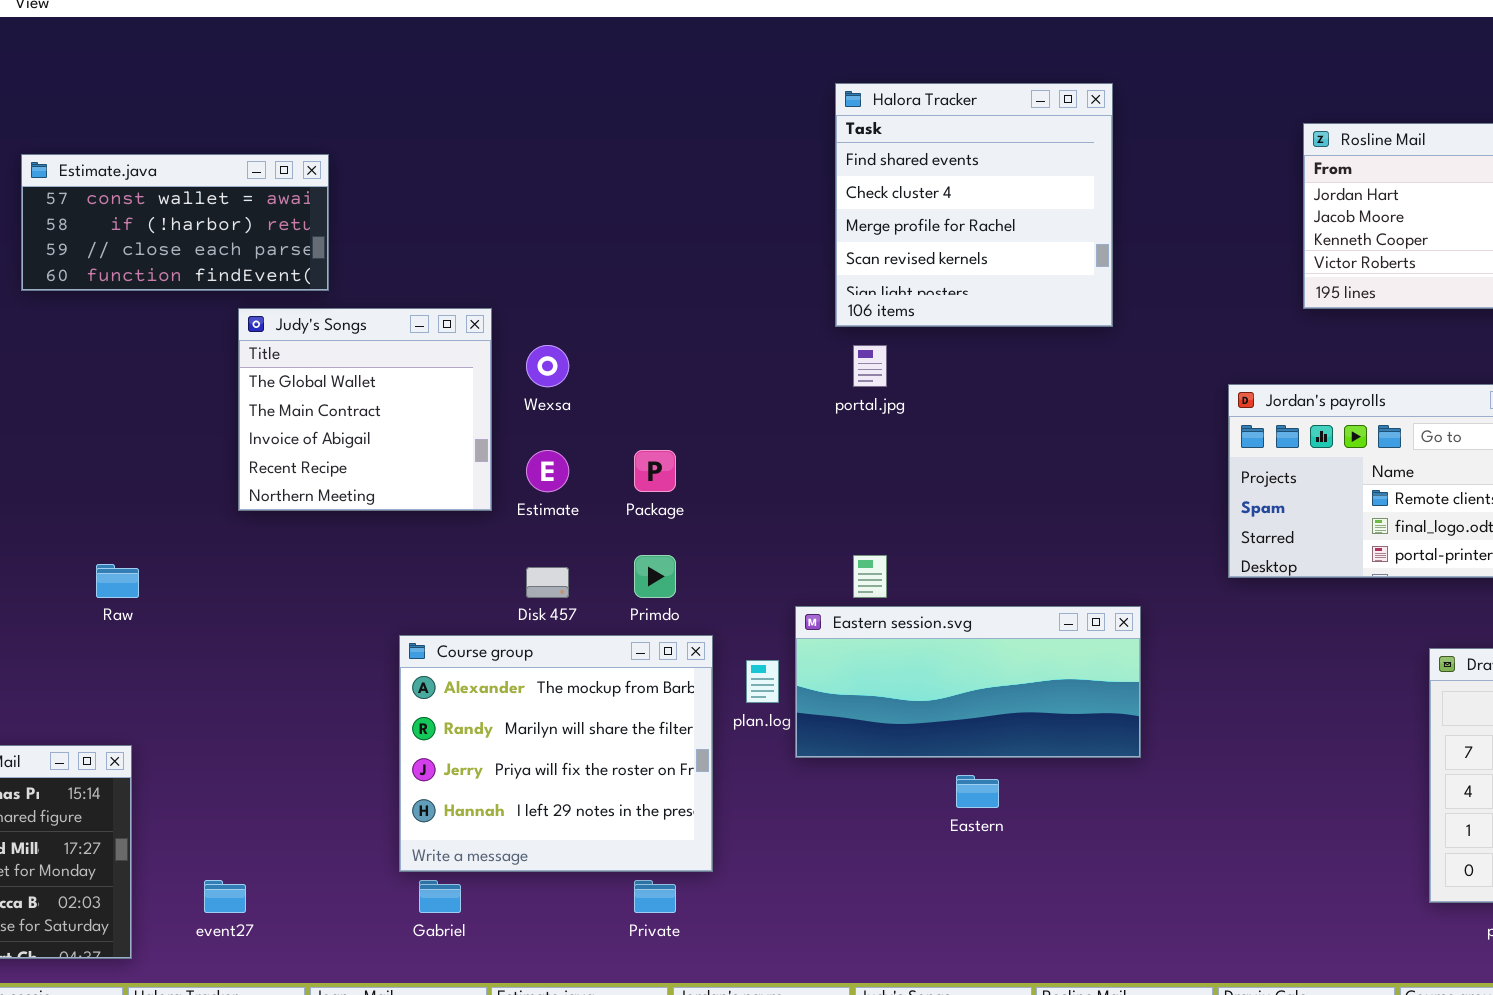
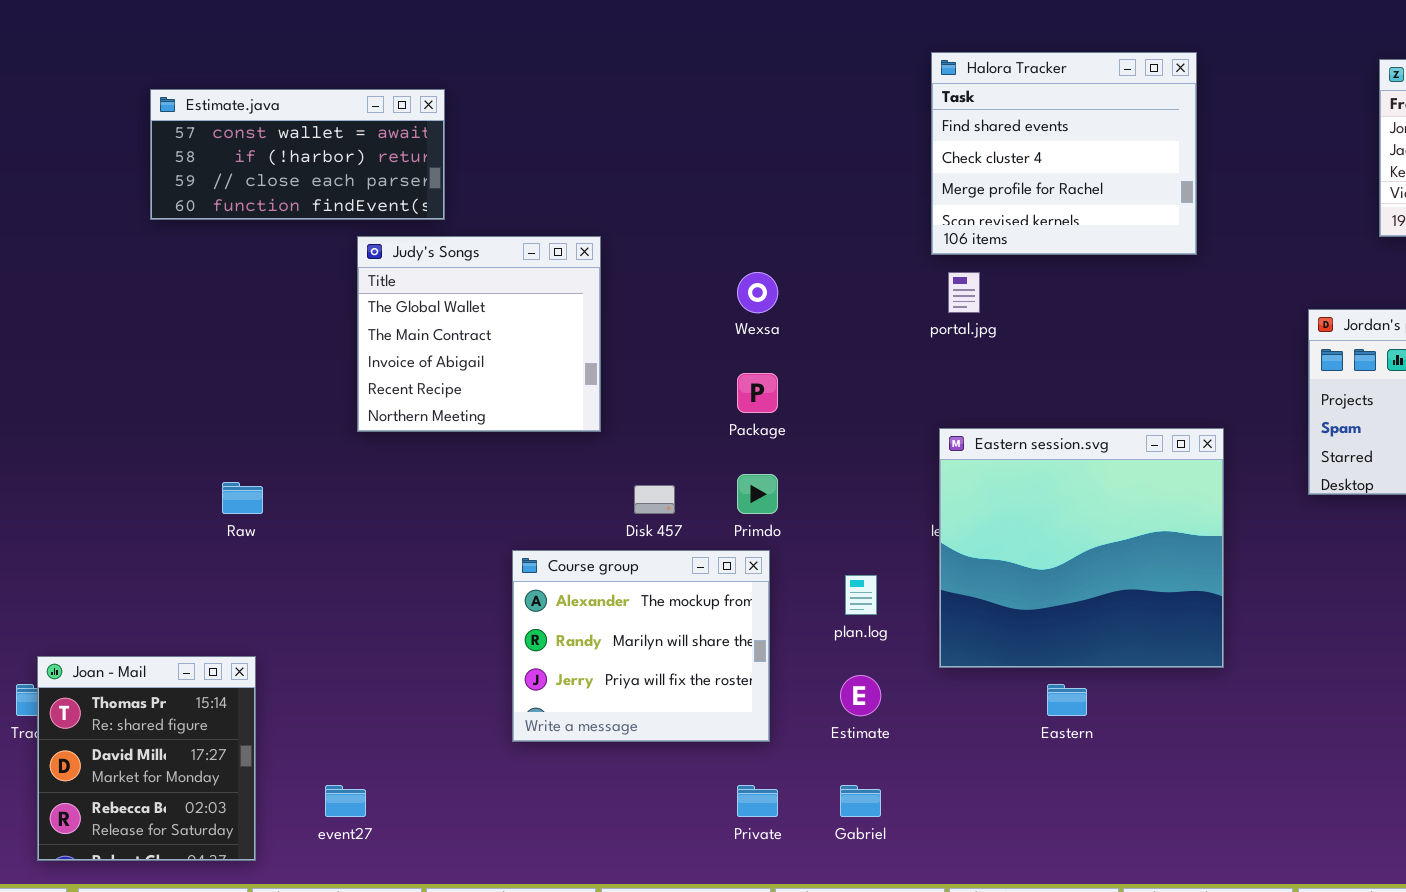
Halora Tracker: [835,83,1113,327] -> [931,52,1197,255], resized
Wexsa: [526,345,569,387] -> [737,272,778,313], moved
Estimate: [526,450,569,492] -> [840,675,881,716], moved
Eastern session.svg: [795,606,1141,758] -> [939,428,1224,668], resized
Course group: [399,635,713,872] -> [512,550,770,742], resized
Gabriel: [419,880,461,913] -> [840,785,881,817], moved

